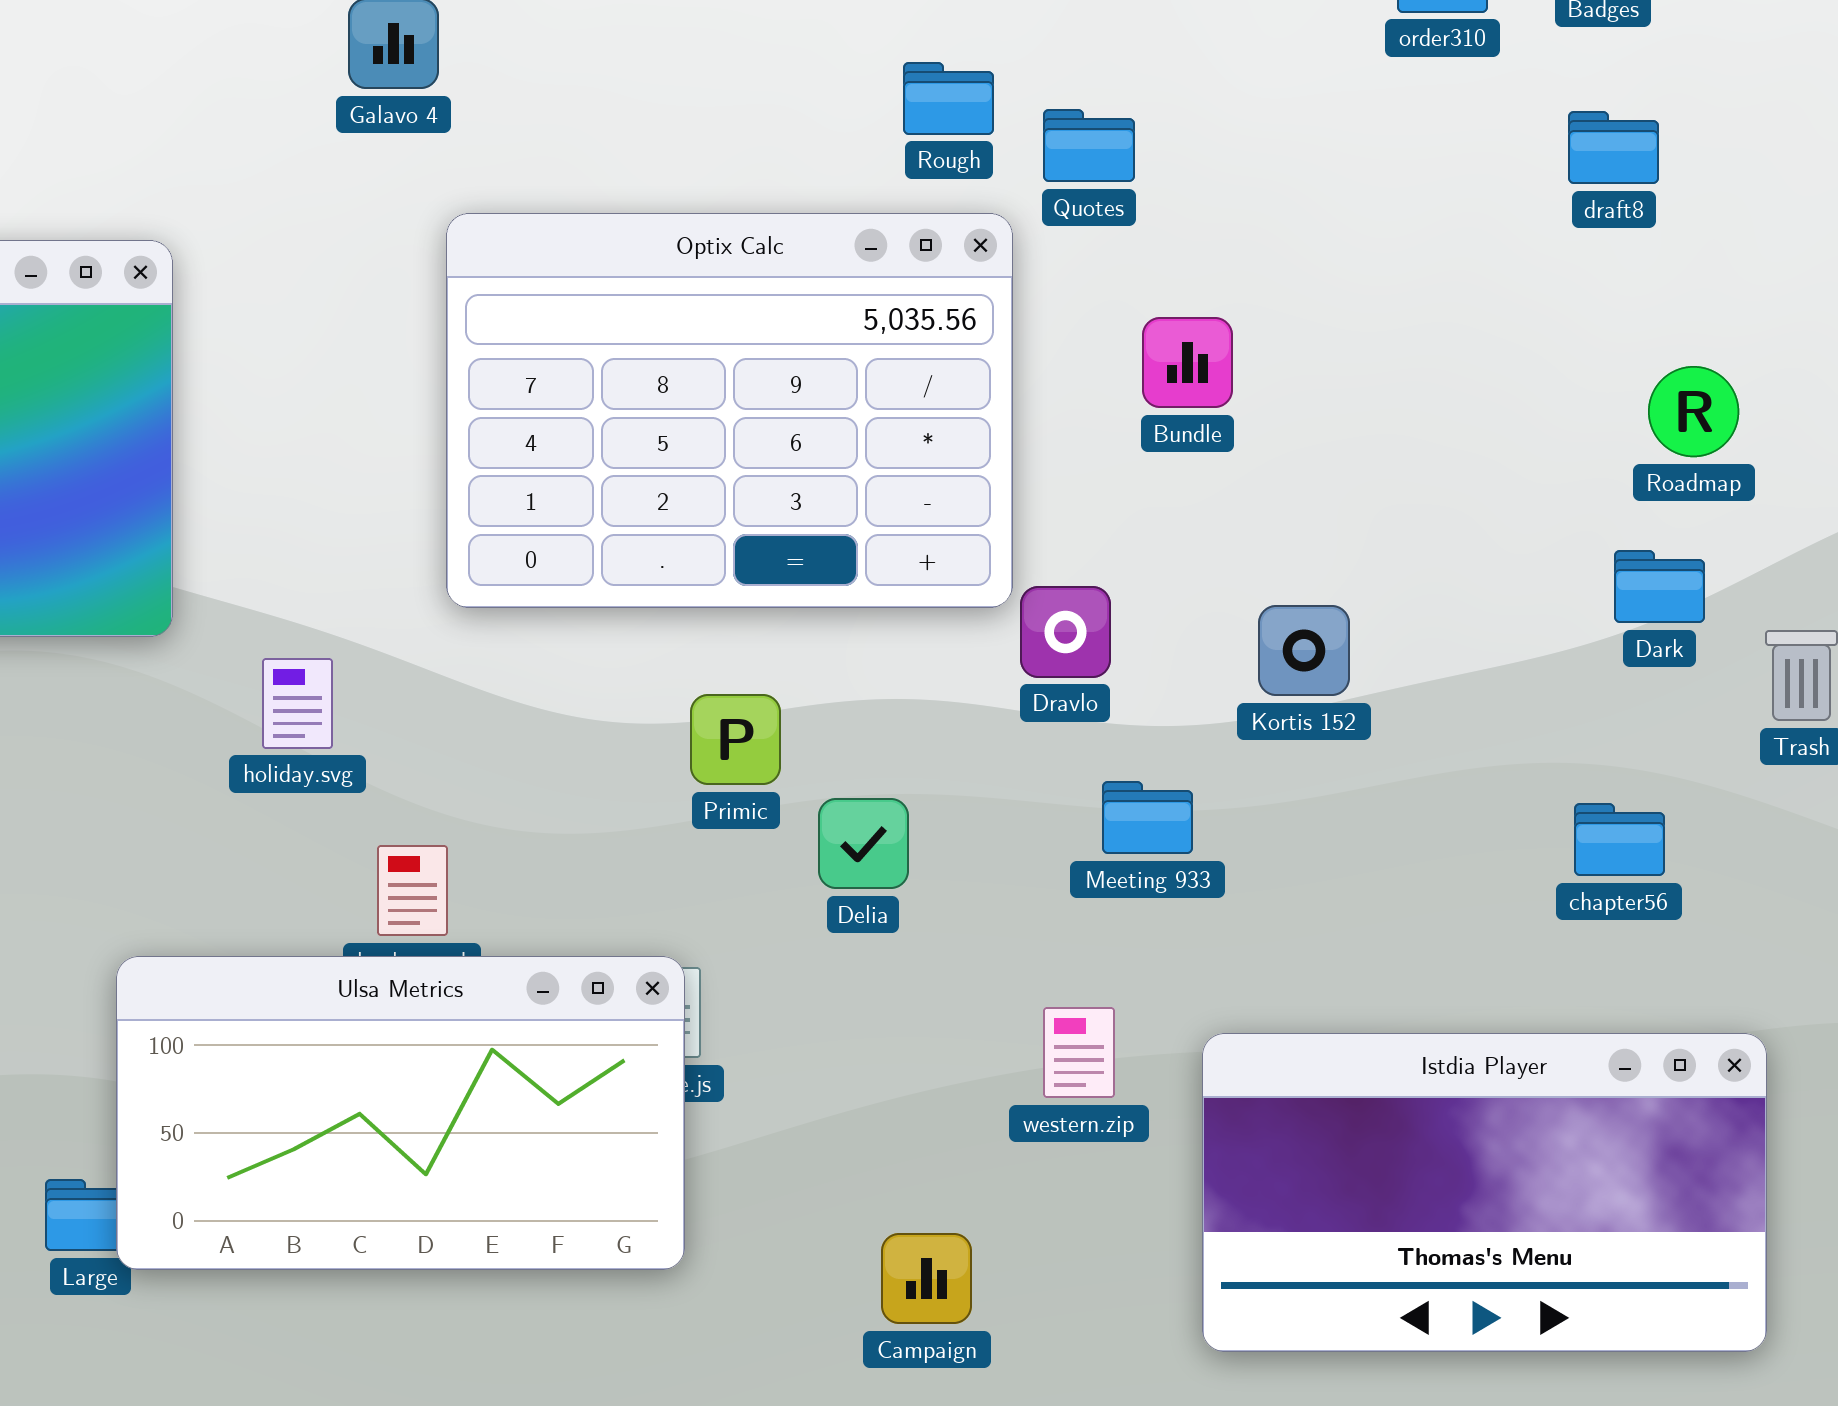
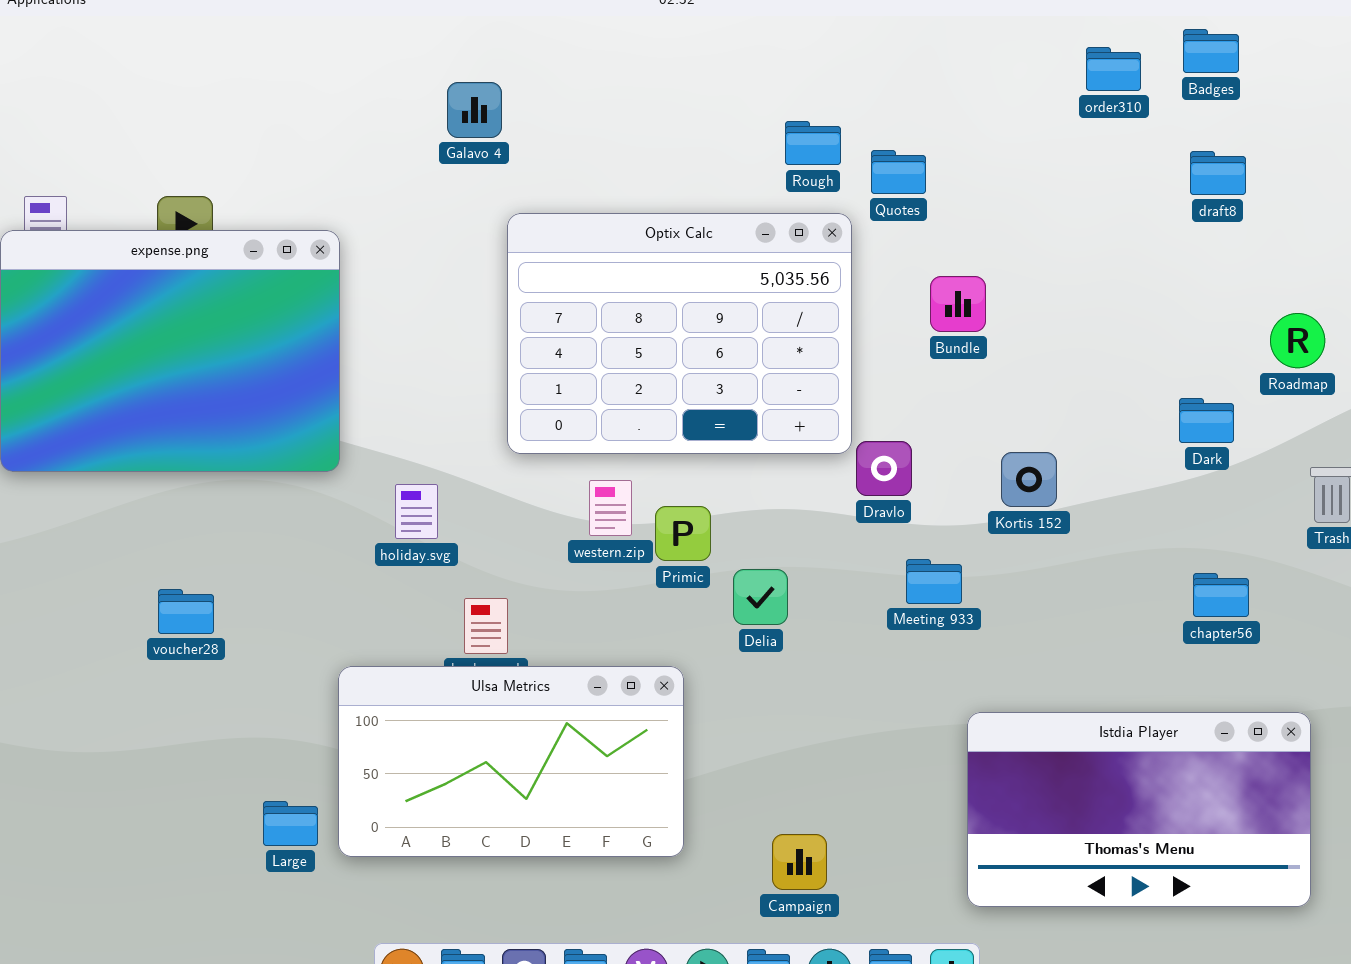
Roadmap: [1648,366,1739,457] -> [1270,313,1325,368], moved
Dark: [1614,550,1705,623] -> [1179,398,1234,443], moved
Ulsa Metrics: [116,956,685,1270] -> [338,666,684,857], moved
western.zip: [1043,1007,1115,1098] -> [589,480,632,536], moved

